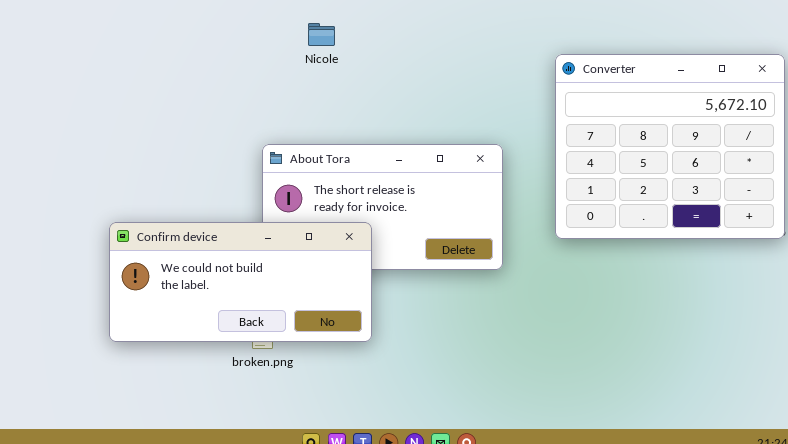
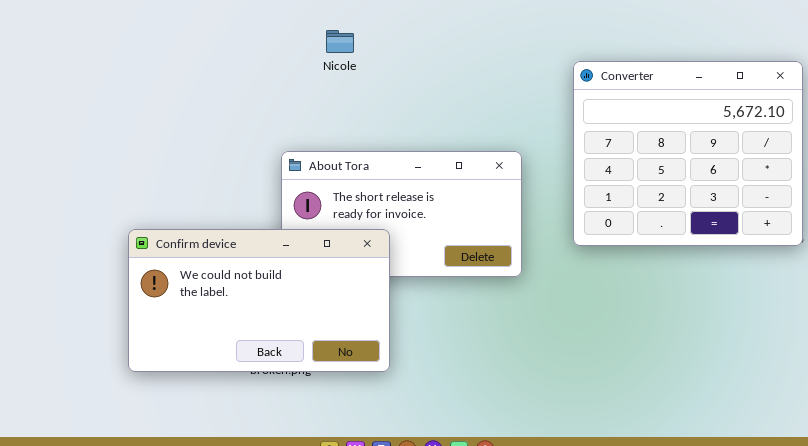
Confirm device: [109,222,372,342] -> [128,229,390,372], resized

